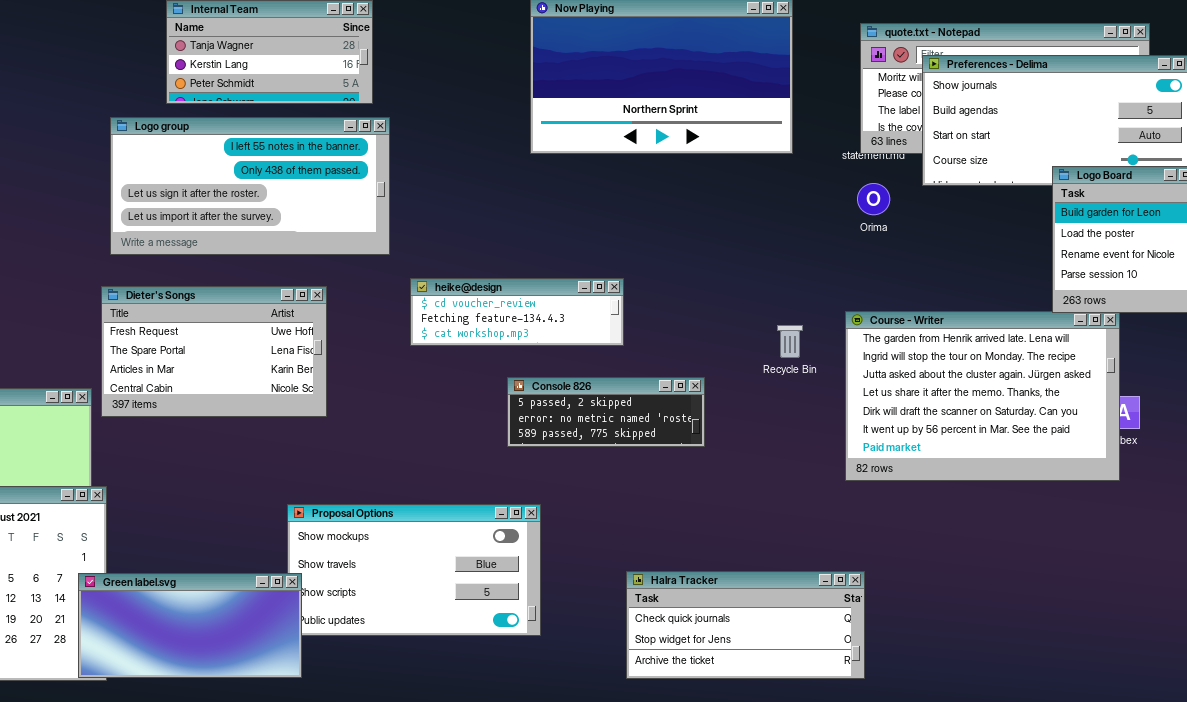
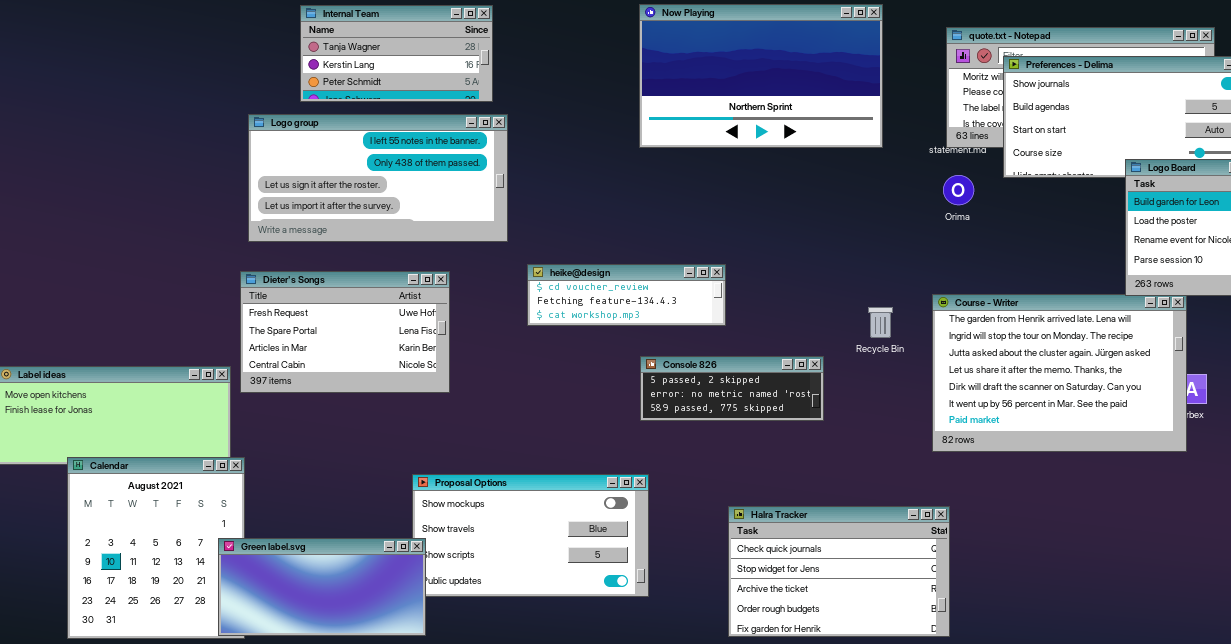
Console 826: [507,377,705,447] -> [640,356,824,421], moved
Halra Tracker: [626,571,865,679] -> [728,506,950,637], resized

